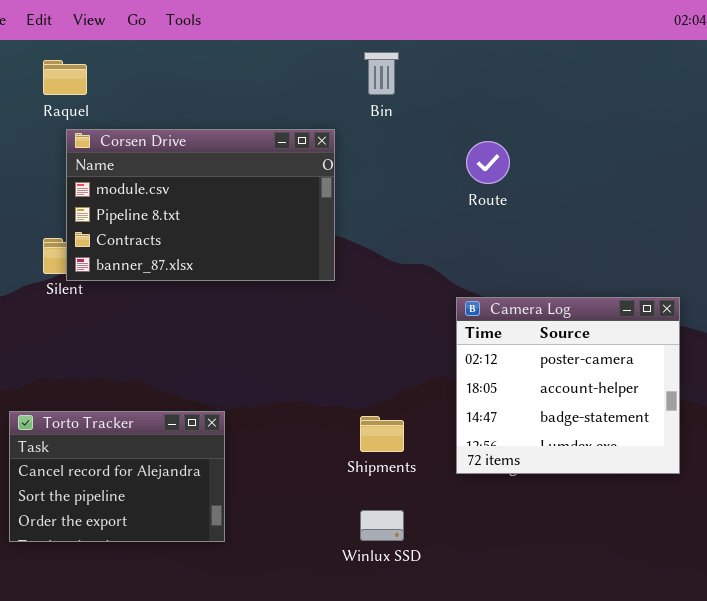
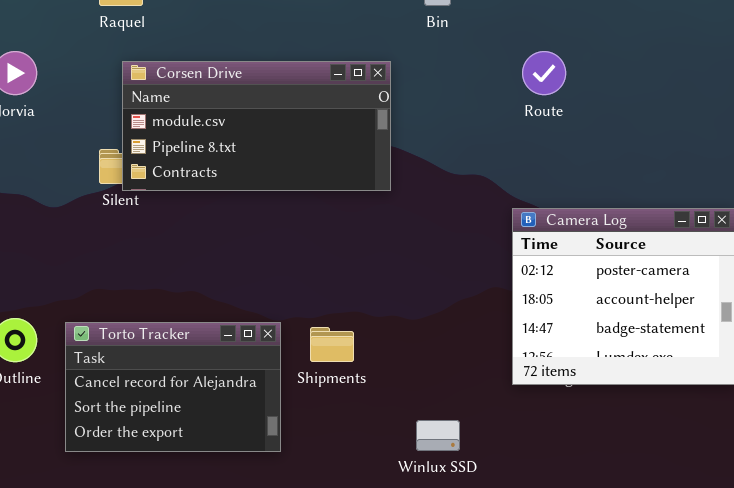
Corsen Drive: [66,129,335,281] -> [122,61,391,191], resized
Shipments: [360,416,404,452] -> [310,327,354,362], moved

